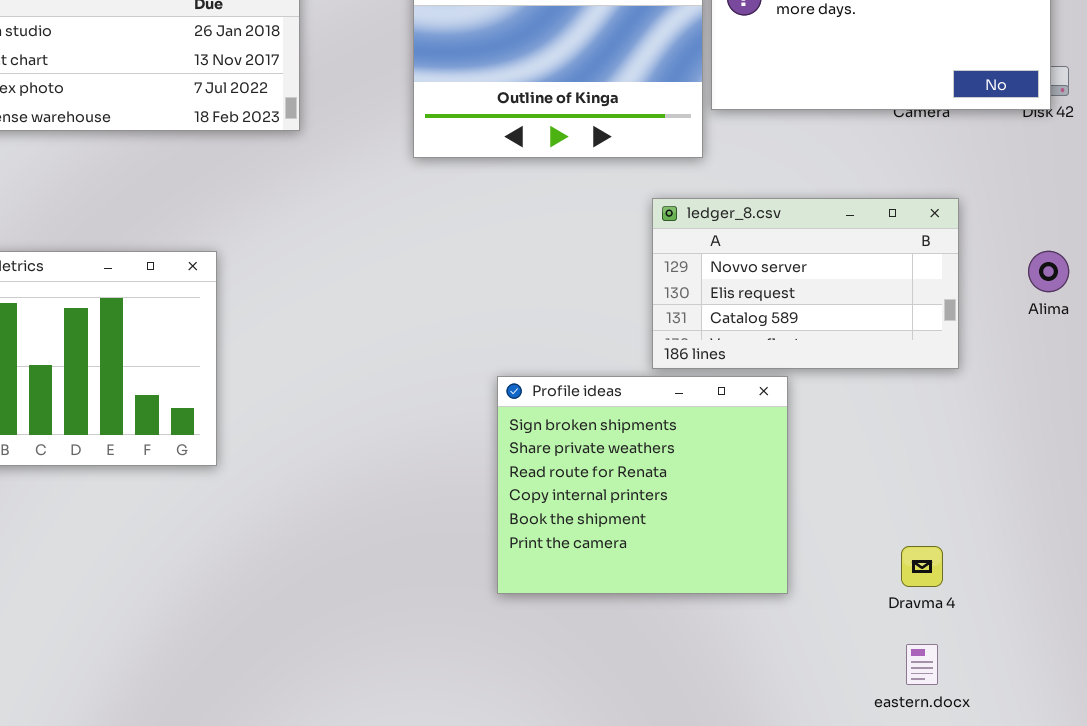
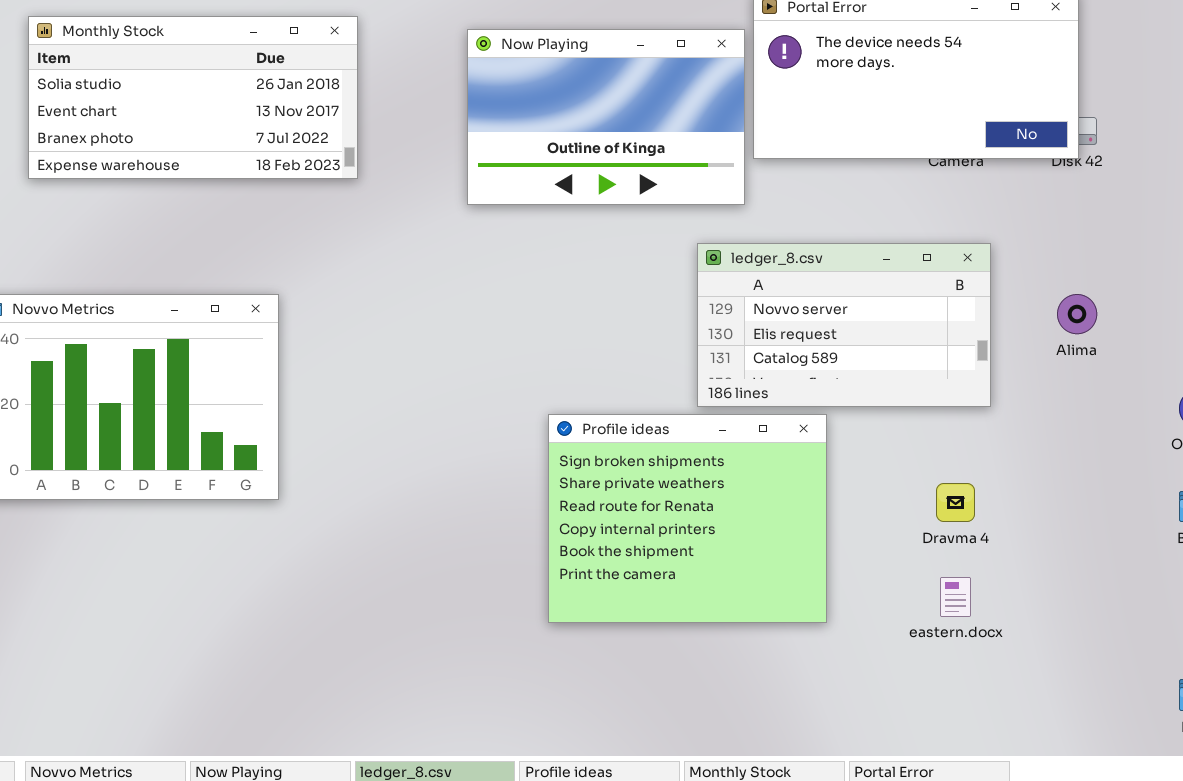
Dravma 4: [901,546,943,587] -> [936,483,975,522], moved
eastern.docx: [906,644,938,685] -> [940,577,971,617], moved

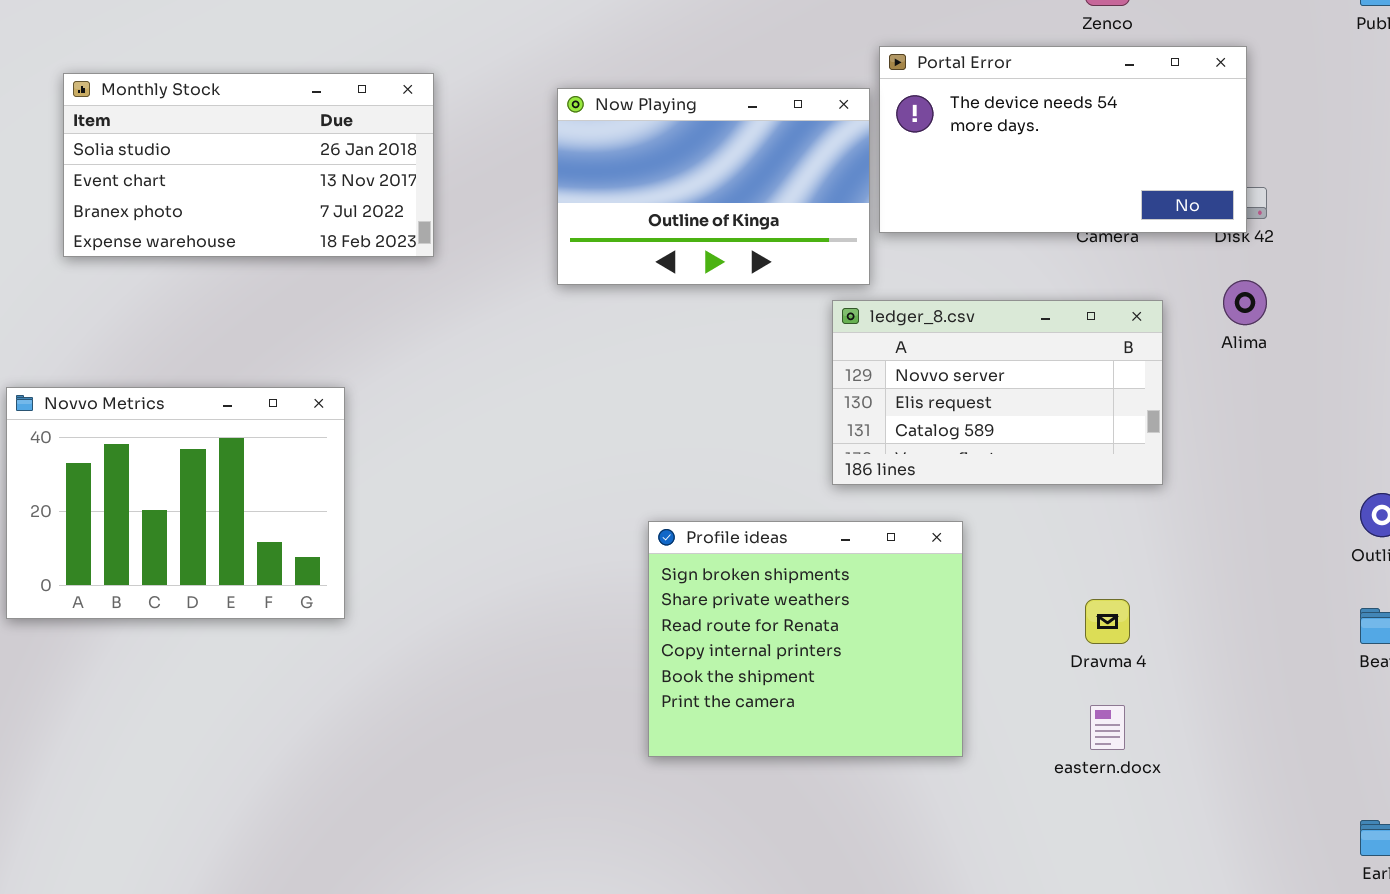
ledger_8.csv: [697,243,991,407] -> [832,300,1163,485], moved
Alima: [1057,294,1097,334] -> [1223,280,1267,325], moved

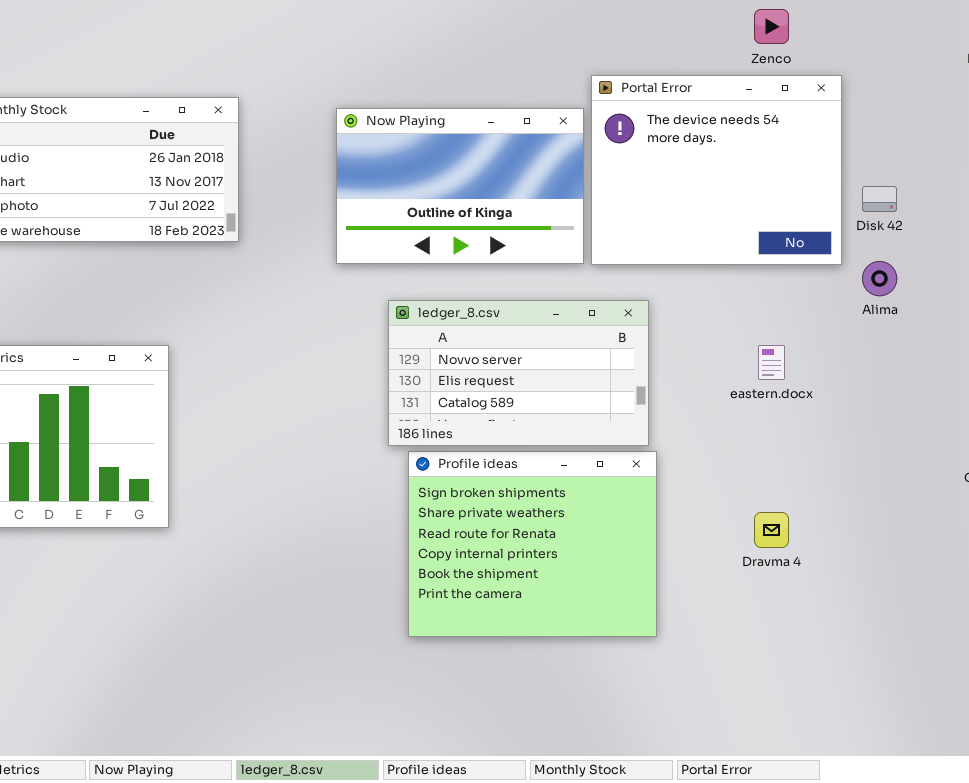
Portal Error: [879,46,1247,233] -> [591,75,842,265], resized
ledger_8.csv: [832,300,1163,485] -> [388,300,649,446], moved
eastern.docx: [1090,705,1125,750] -> [758,345,785,380], moved

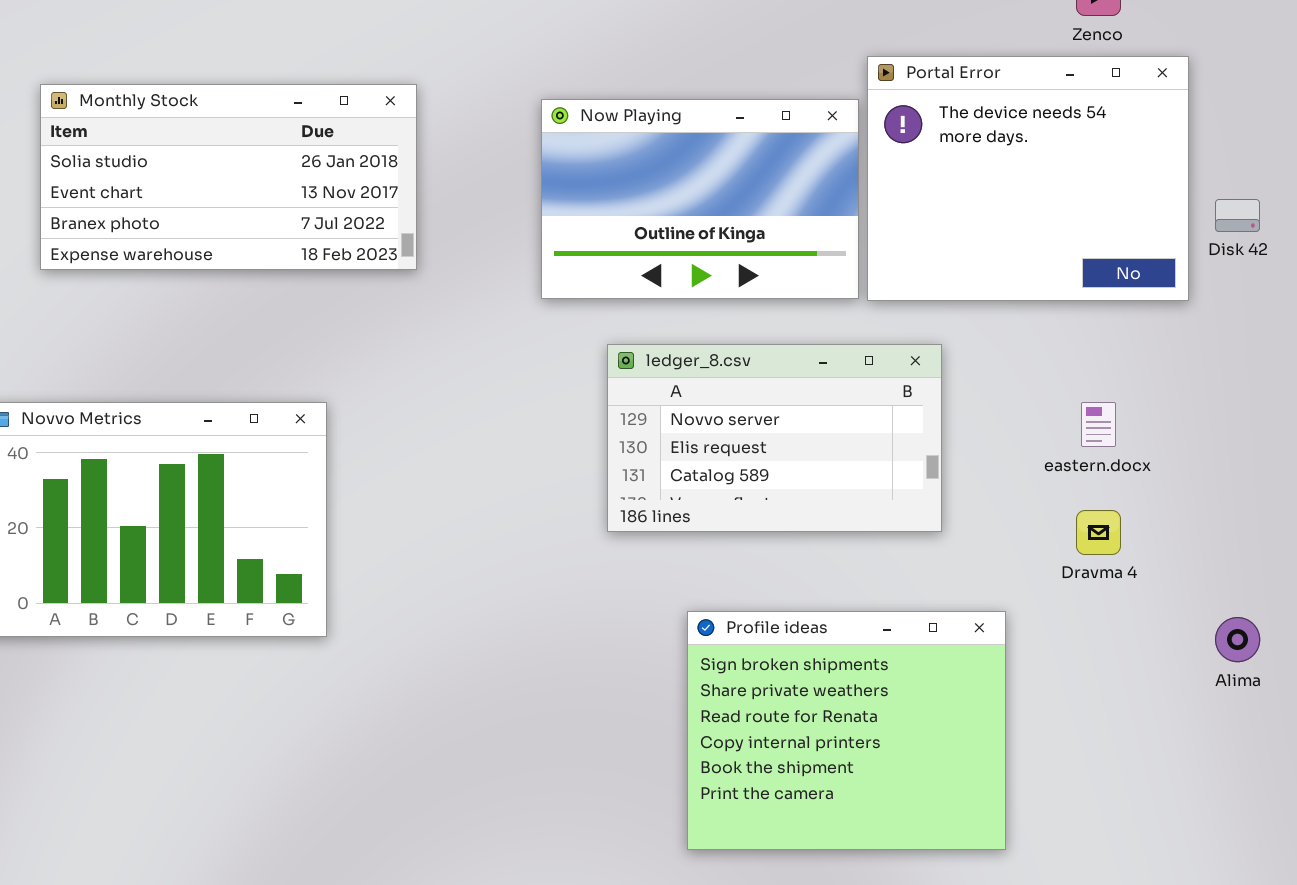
Alima: [862,261,897,296] -> [1215,617,1260,662], moved
Profile ideas: [408,451,657,637] -> [687,611,1006,850], moved
Dravma 4: [754,512,789,548] -> [1076,510,1121,555], moved

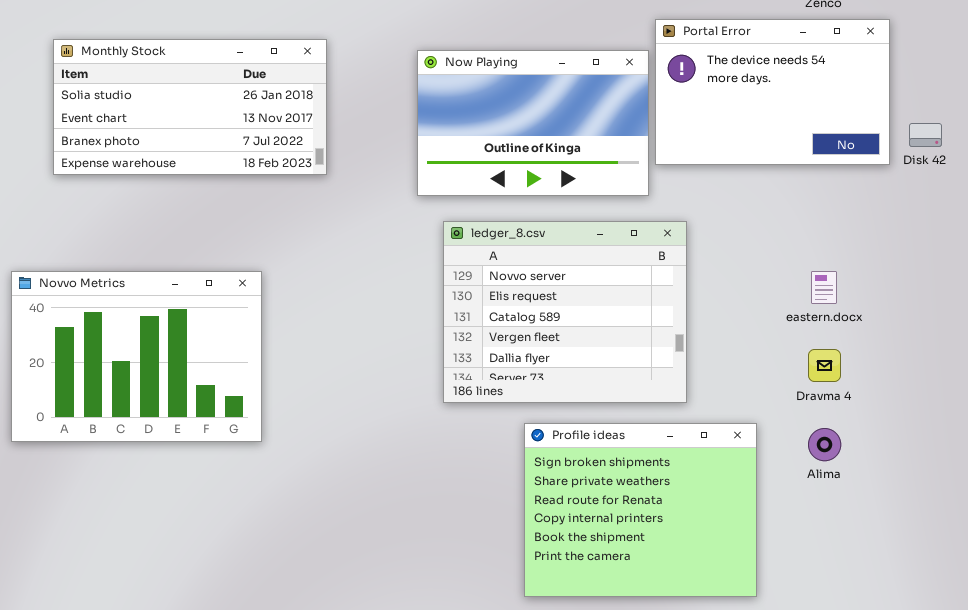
Portal Error: [867,56,1189,301] -> [655,19,890,165], resized
ledger_8.csv: [607,344,942,532] -> [443,221,687,403], moved, resized
Alima: [1215,617,1260,662] -> [808,428,841,461], moved

